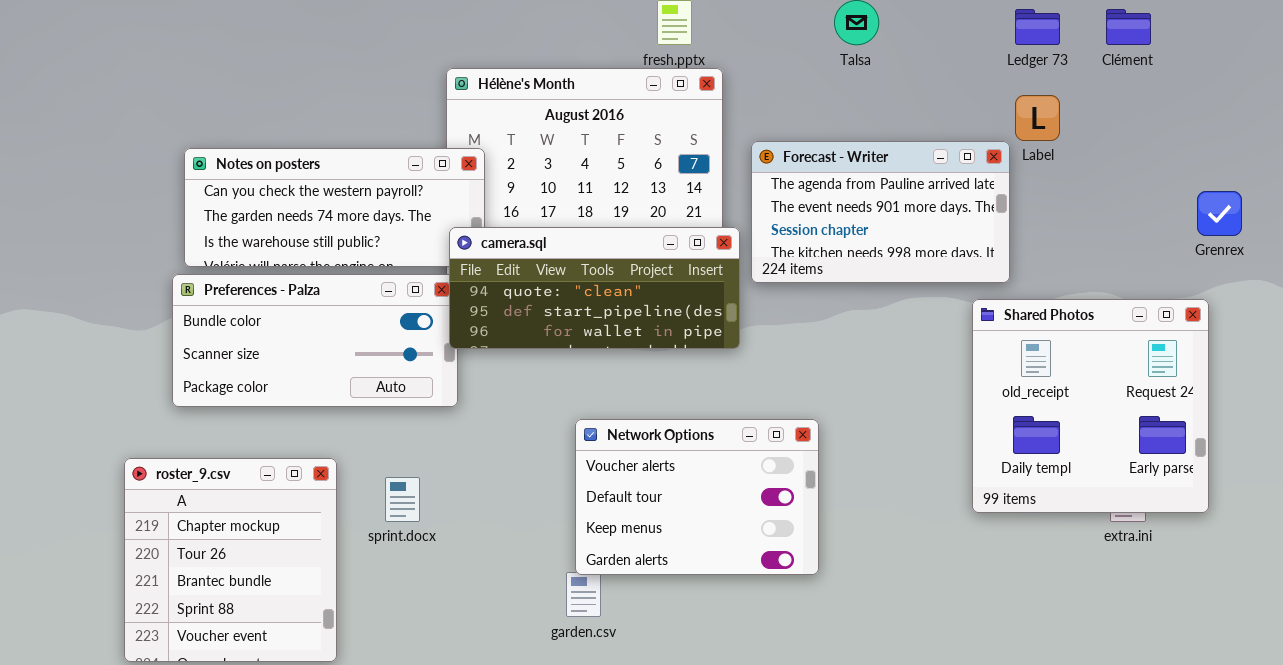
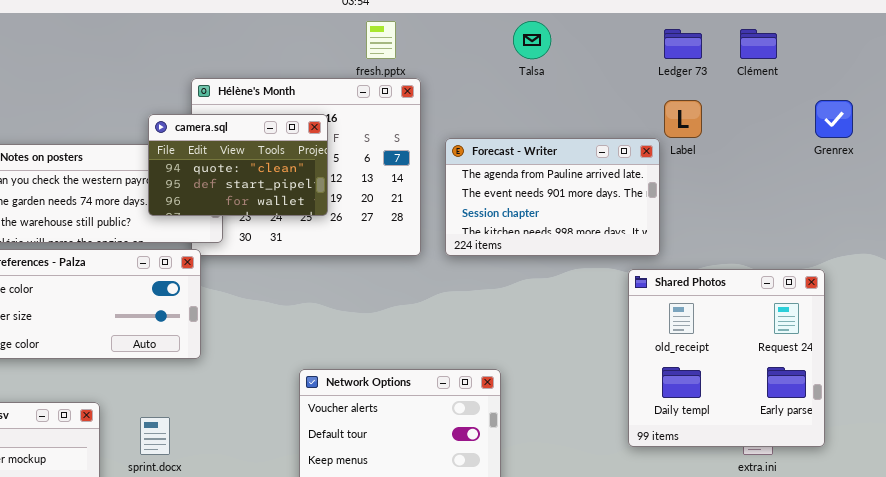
Grenrex: [1197,191,1242,236] -> [815,100,853,138], moved
camera.sql: [449,227,740,349] -> [148,114,328,216], moved, resized

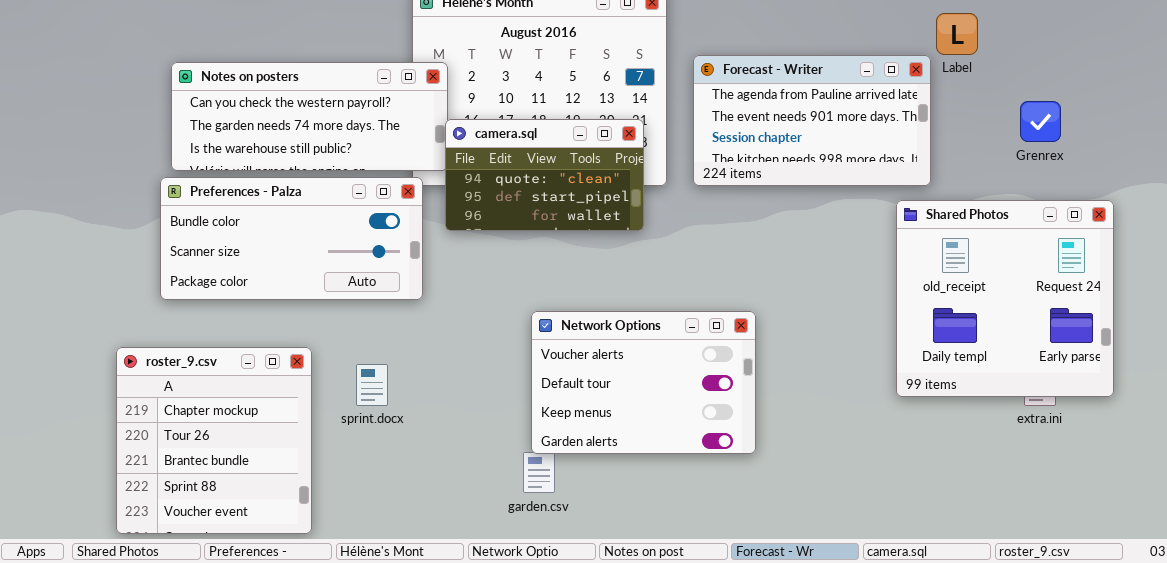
Grenrex: [815,100,853,138] -> [1020,101,1061,142], moved
camera.sql: [148,114,328,216] -> [445,119,644,231], moved

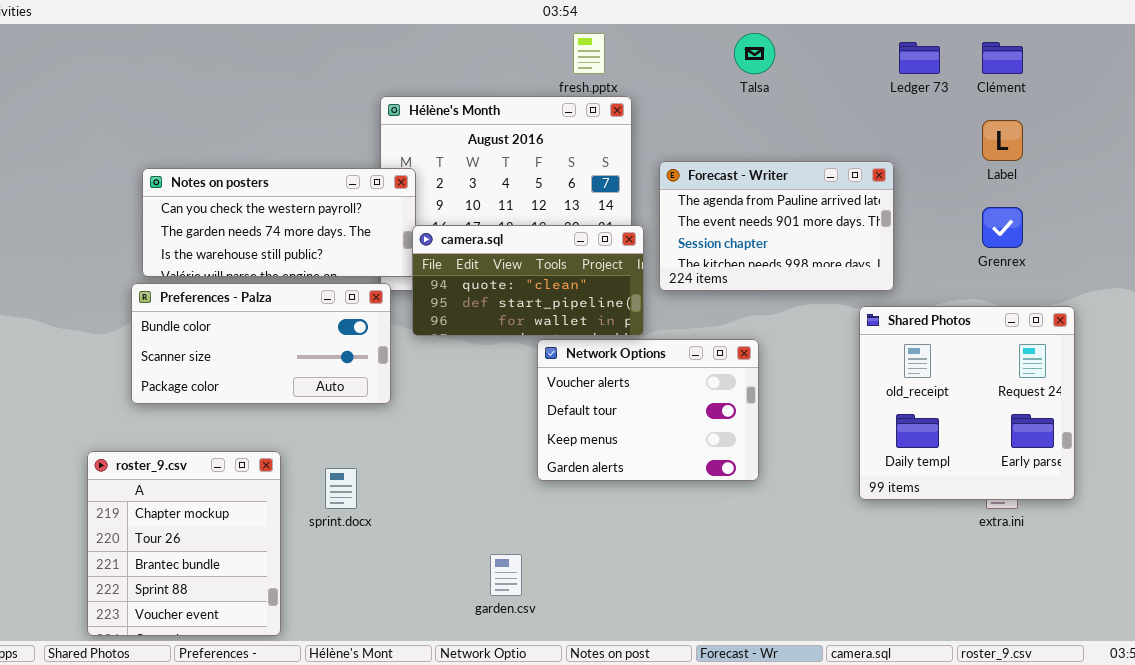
Label: [936,13,978,55] -> [982,120,1023,161], moved
camera.sql: [445,119,644,231] -> [412,225,644,336], resized
Network Options: [531,311,756,454] -> [537,339,759,481], moved

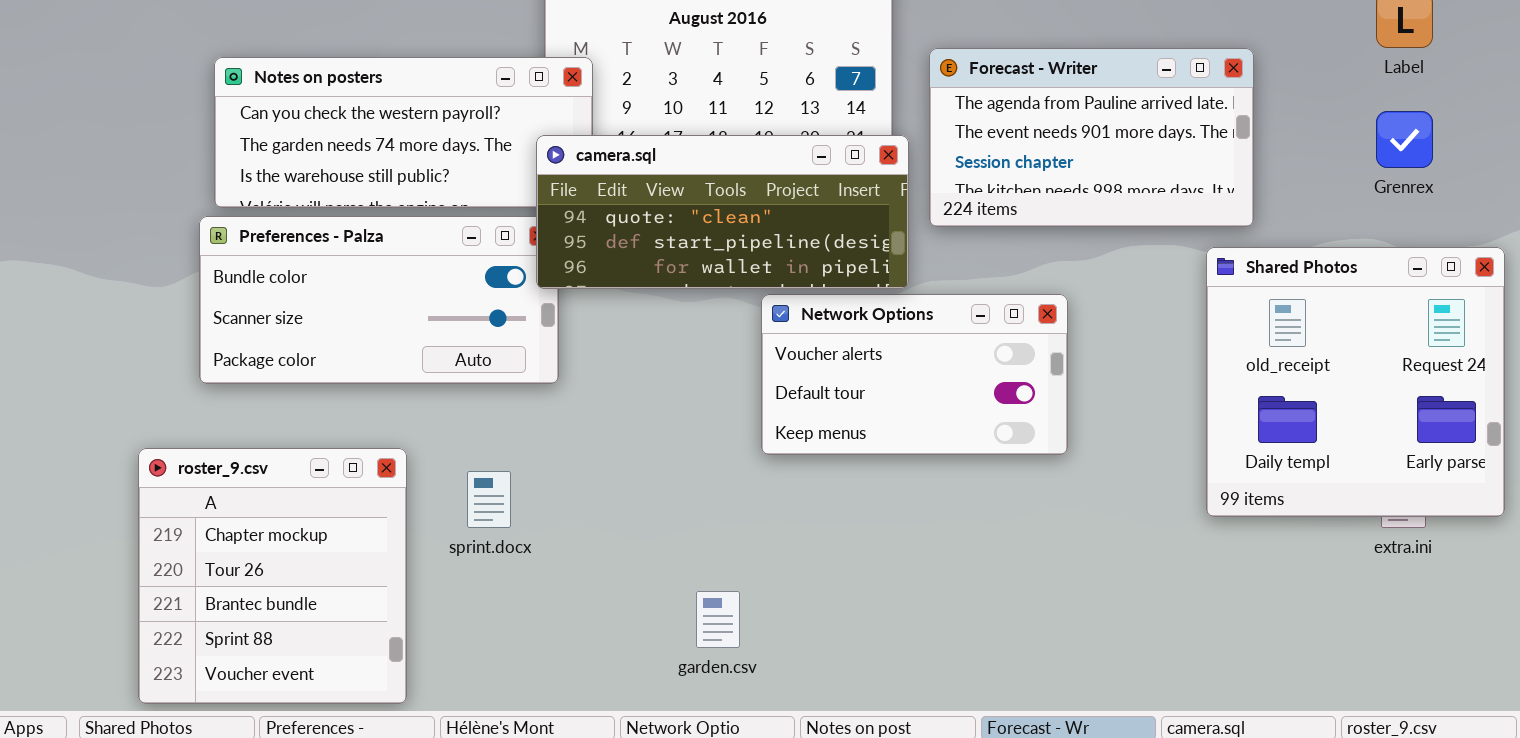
camera.sql: [412,225,644,336] -> [536,135,909,289], resized
Network Options: [537,339,759,481] -> [761,294,1068,455], resized

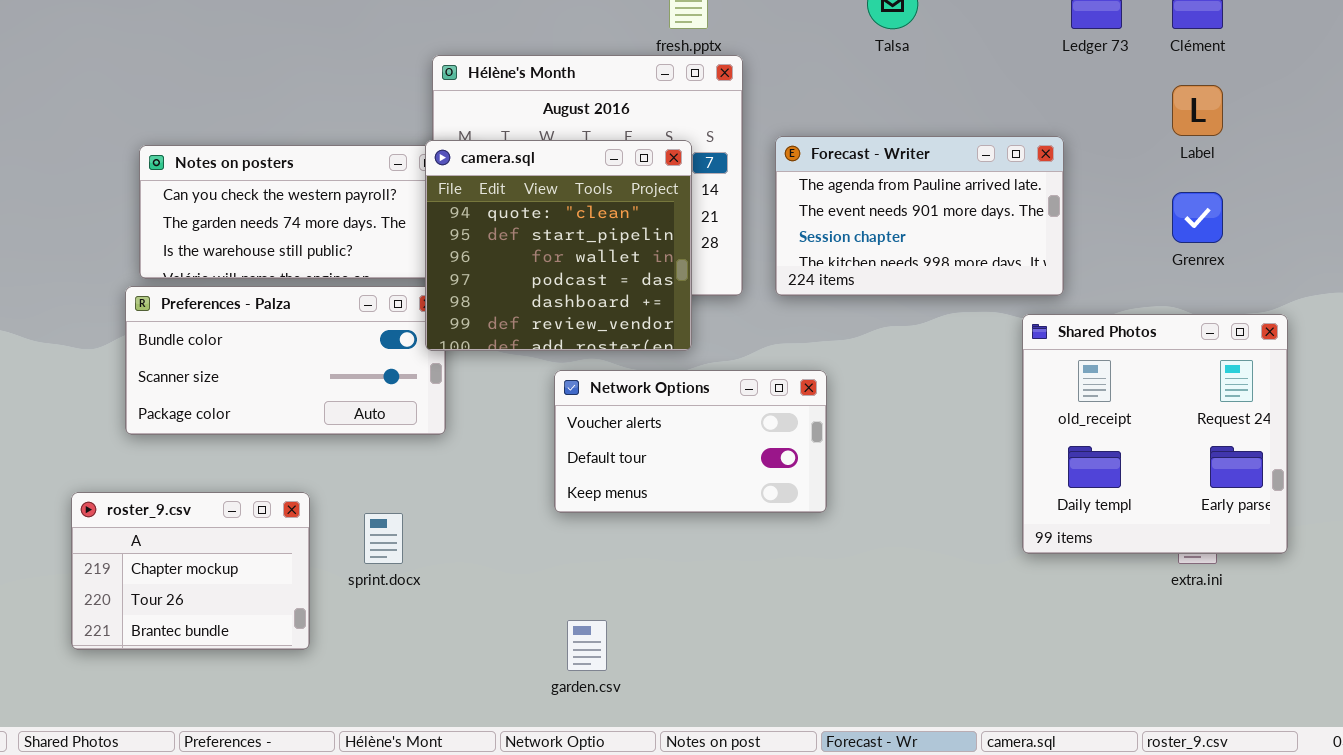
camera.sql: [536,135,909,289] -> [425,140,692,351], resized
Network Options: [761,294,1068,455] -> [554,370,827,513], moved
roster_9.csv: [138,448,407,704] -> [71,492,310,650], resized

